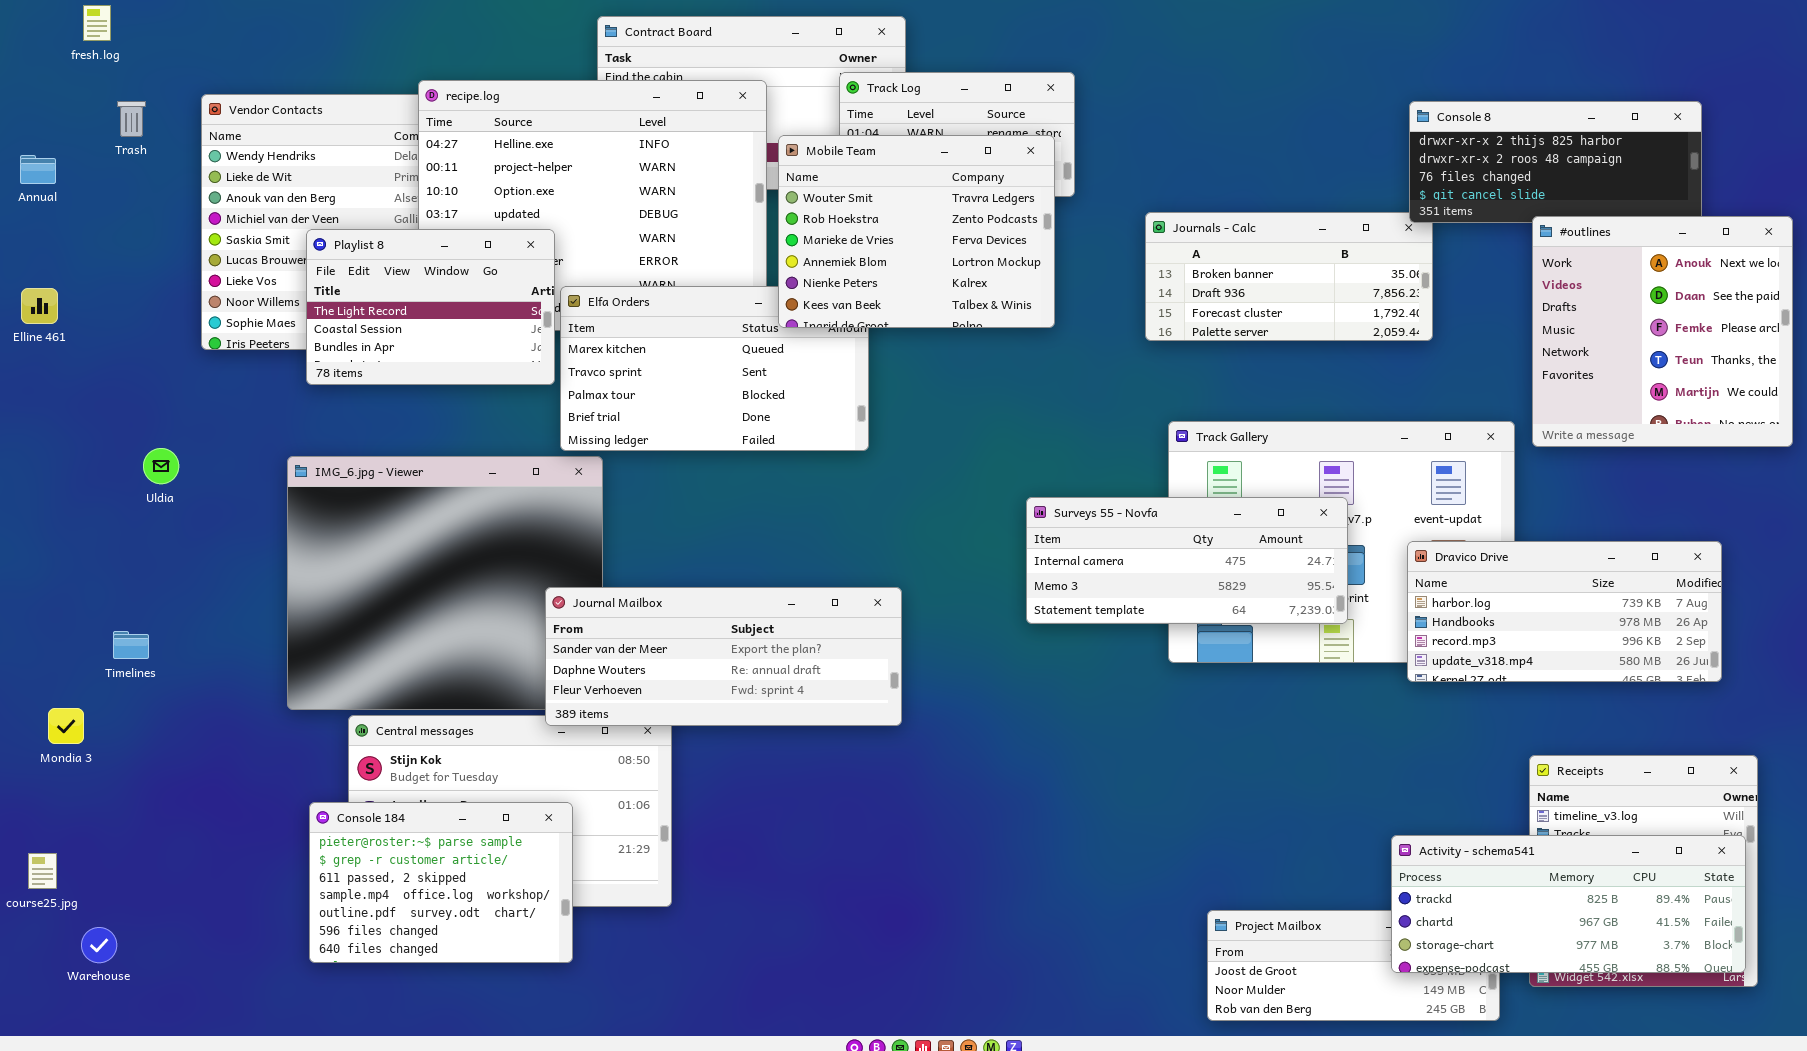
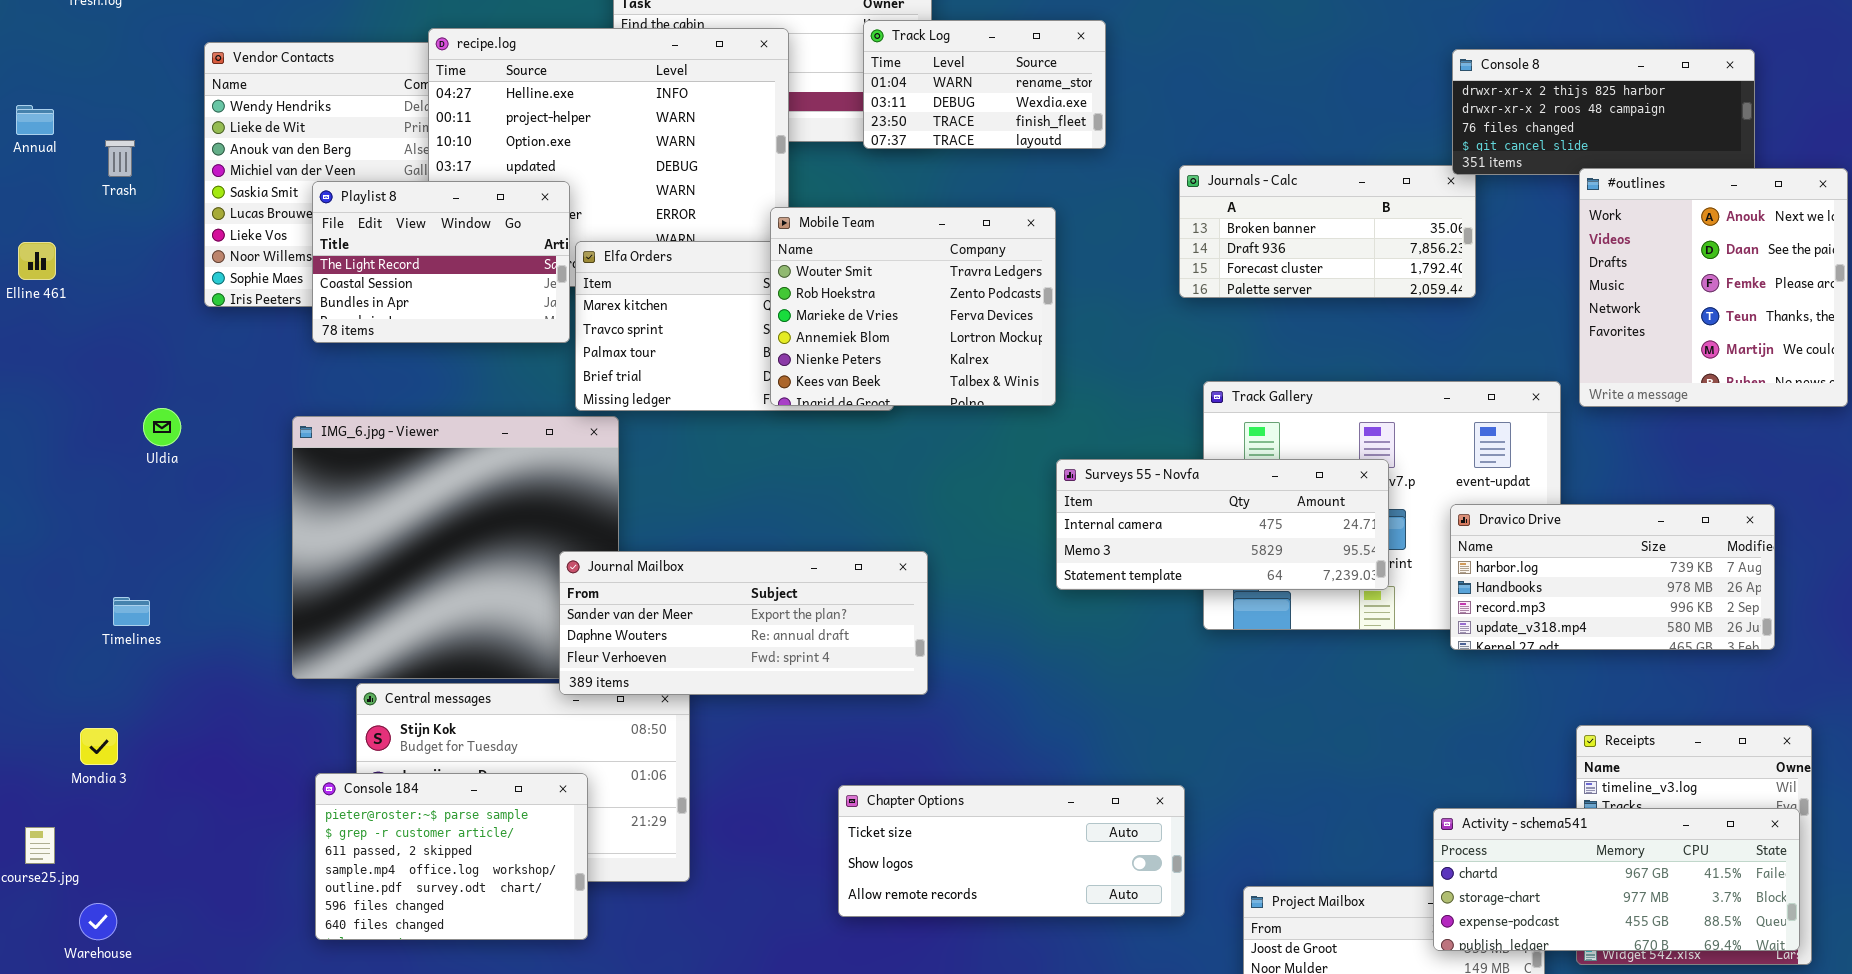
Trash: [117,101,146,137] -> [105,140,135,177], moved
Mobile Team: [778,135,1055,328] -> [770,207,1056,406], moved
Mondia 3: [48,708,84,744] -> [80,728,118,765], moved
Chapter Options: none -> [838,785,1185,917], opened
Activity - schema541: [1391,835,1746,973] -> [1433,808,1800,951], scrolled down 1 row

